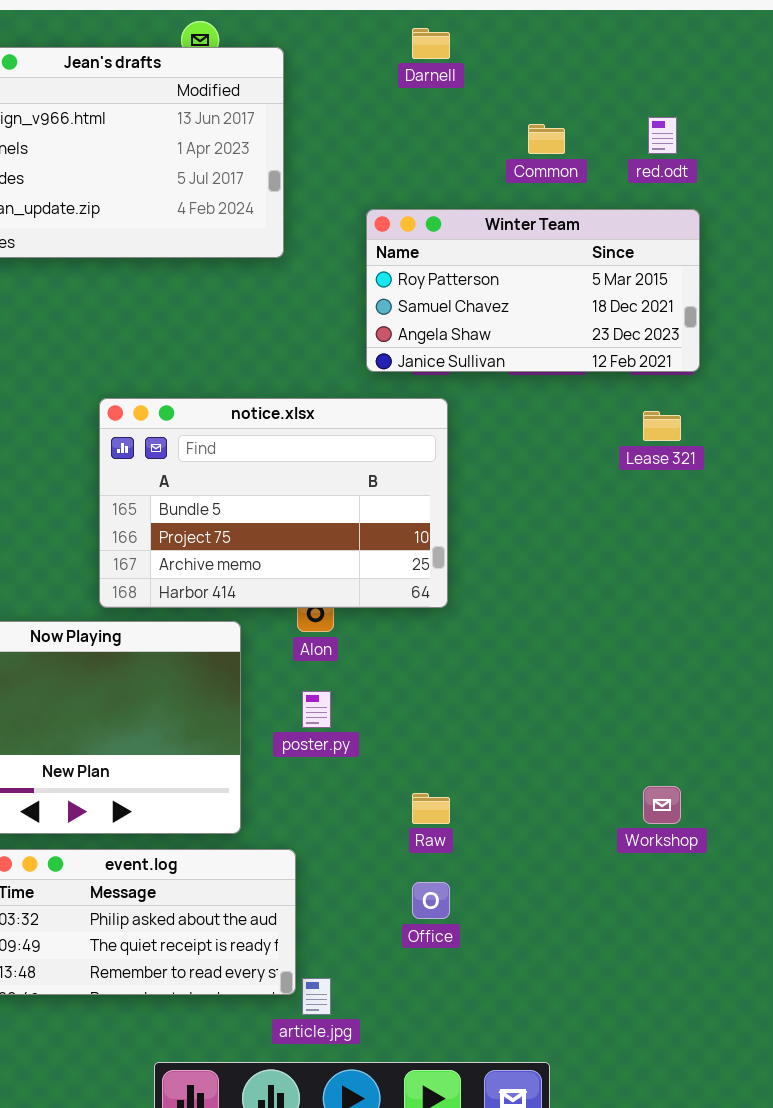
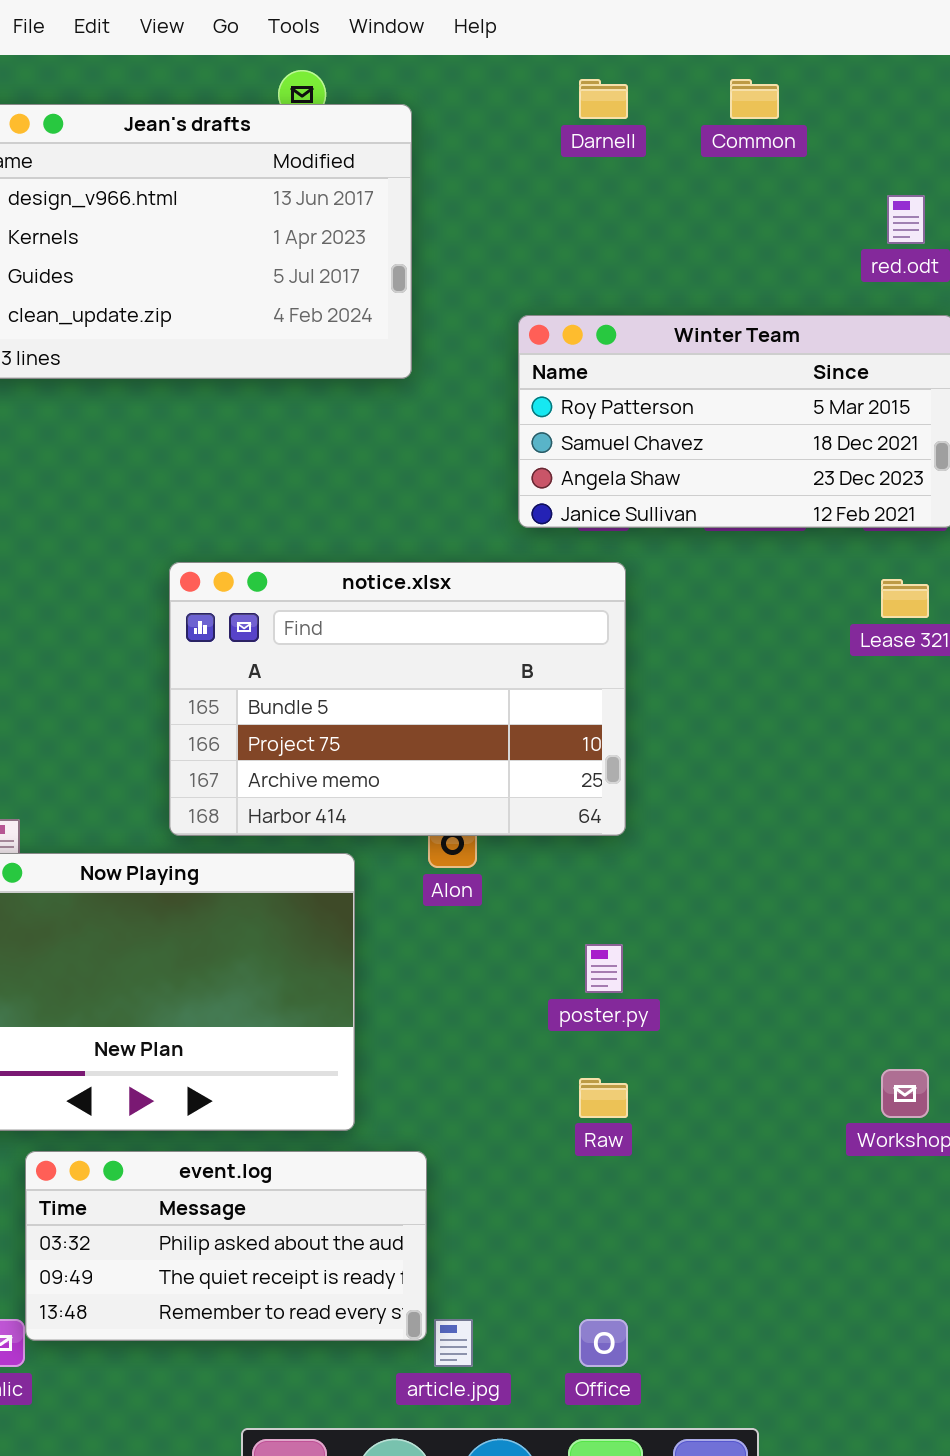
Common: [528,124,565,154] -> [730,79,779,119], moved
poster.py: [302,691,331,728] -> [585,944,623,993], moved
Office: [412,882,450,919] -> [579,1319,628,1367], moved

